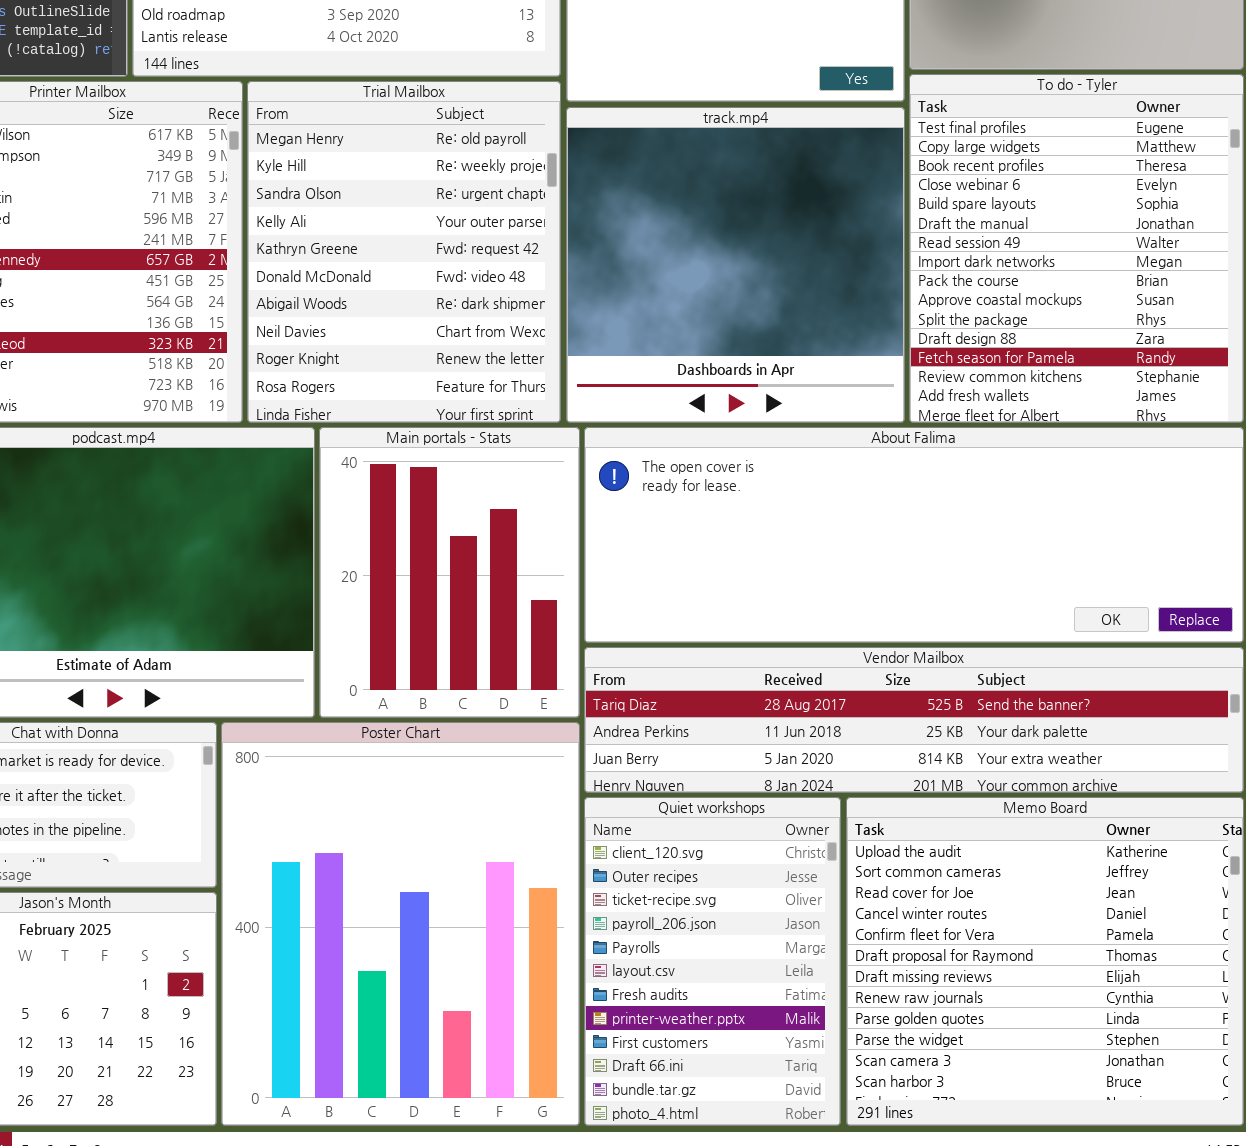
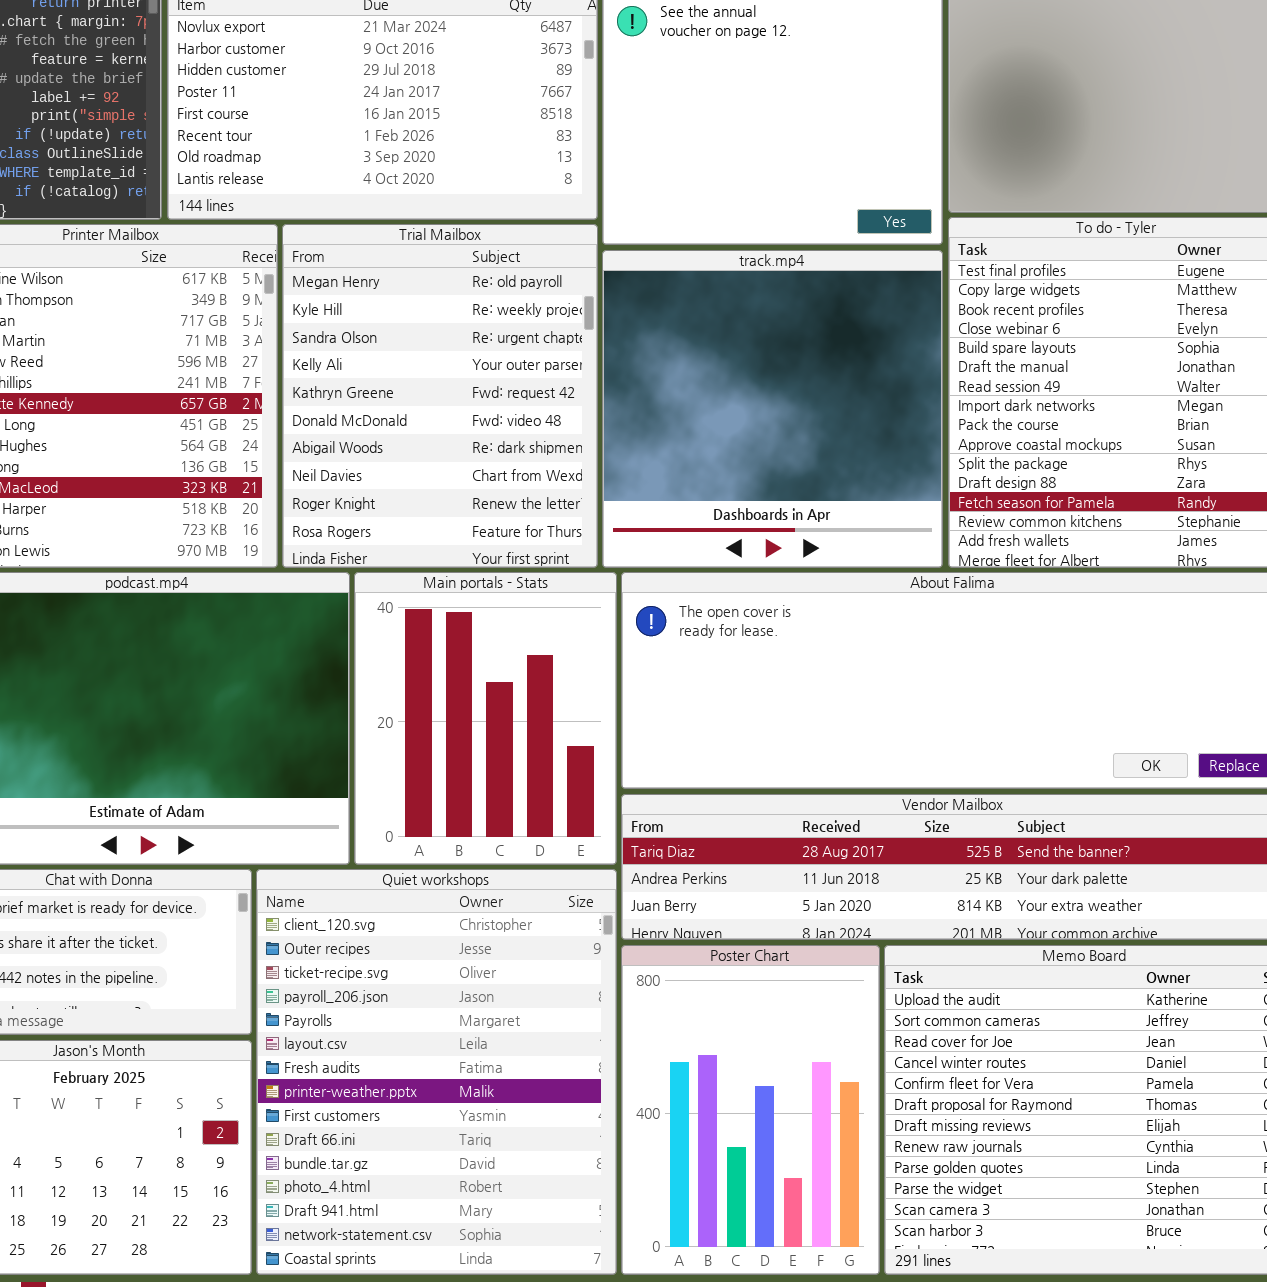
Poster Chart: [221,722,580,1126] -> [621,945,880,1275], moved, resized
Quiet workshops: [584,797,841,1126] -> [256,869,617,1275], moved, resized

